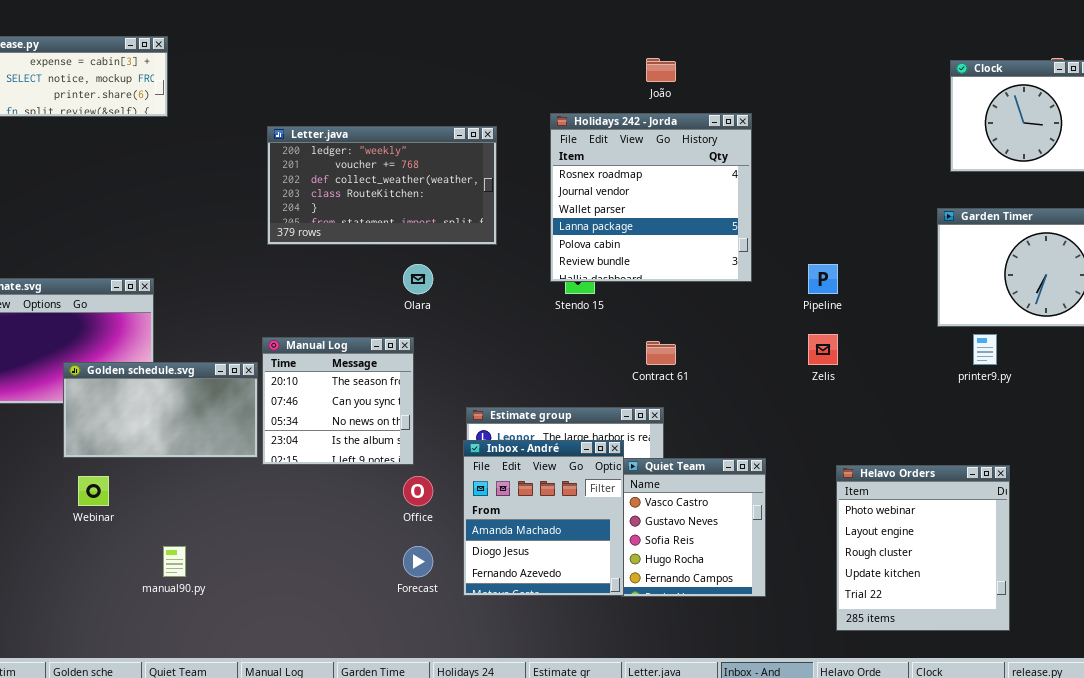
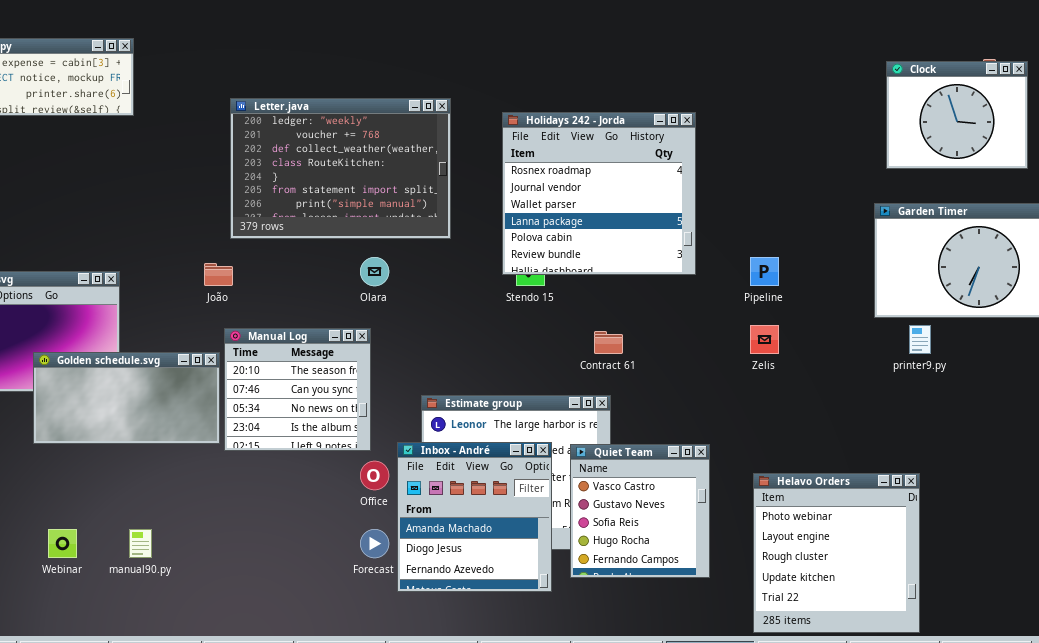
João: [646,58,676,82] -> [204,263,233,286], moved
Letter.java: [267,126,497,245] -> [230,98,451,239], resized
Inbox - André: [463,440,624,596] -> [397,442,552,592], moved
Helavo Orders: [836,465,1010,631] -> [753,473,920,633], moved
Webinar: [78,476,109,506] -> [48,529,77,558], moved

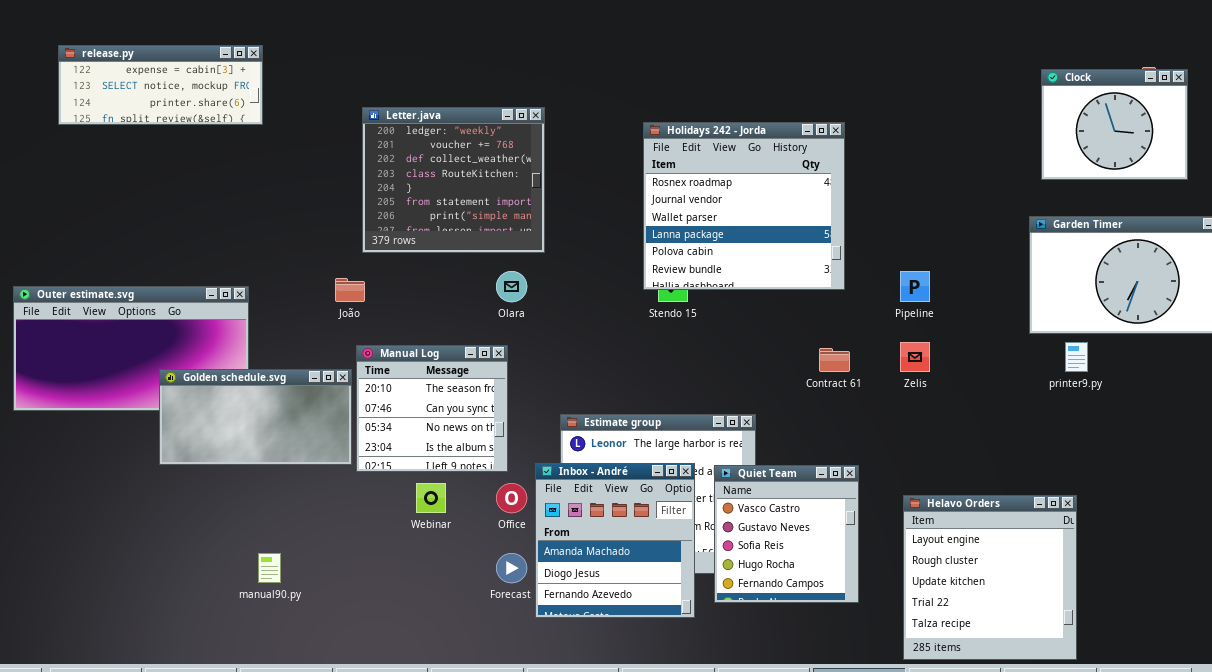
Letter.java: [230,98,451,239] -> [362,107,545,253], resized
Contract 61: [594,331,623,354] -> [819,348,850,372], moved
Helavo Orders: [753,473,920,633] -> [903,495,1077,660], scrolled down 1 row
Webinar: [48,529,77,558] -> [416,483,446,513], moved

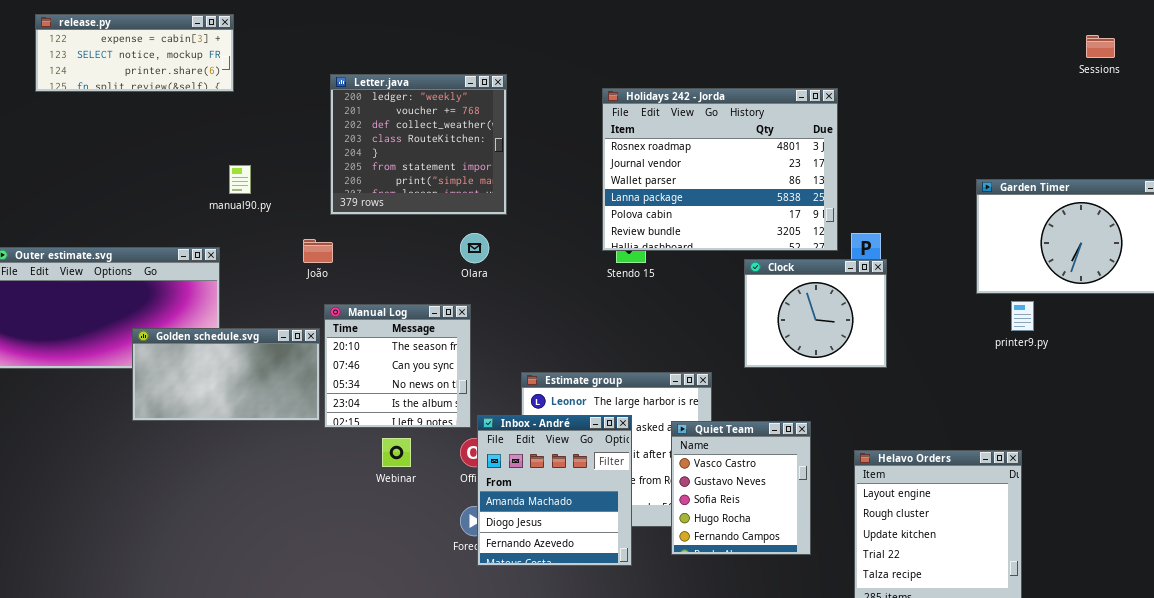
Clock: [1041,69,1188,180] -> [744,259,887,368], moved
Holidays 242 - Jorda: [643,122,845,290] -> [602,88,838,251], resized
Inbox - André: [535,463,695,618] -> [477,415,632,566], moved
manual90.py: [258,553,281,583] -> [229,165,251,194], moved

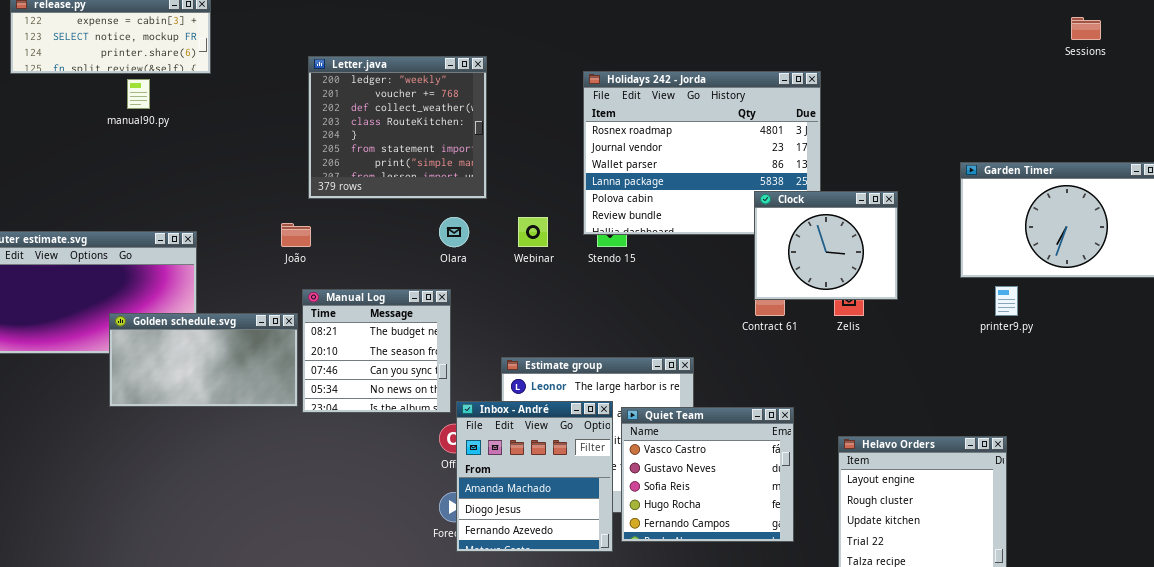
manual90.py: [229,165,251,194] -> [127,79,150,109], moved
Clock: [744,259,887,368] -> [754,191,898,300], moved
Manual Log: [324,304,471,428] -> [302,289,451,413], scrolled up 1 row
Quiet Team: [671,421,811,555] -> [621,407,794,542], resized
Webinar: [382,438,411,467] -> [518,217,548,247], moved

